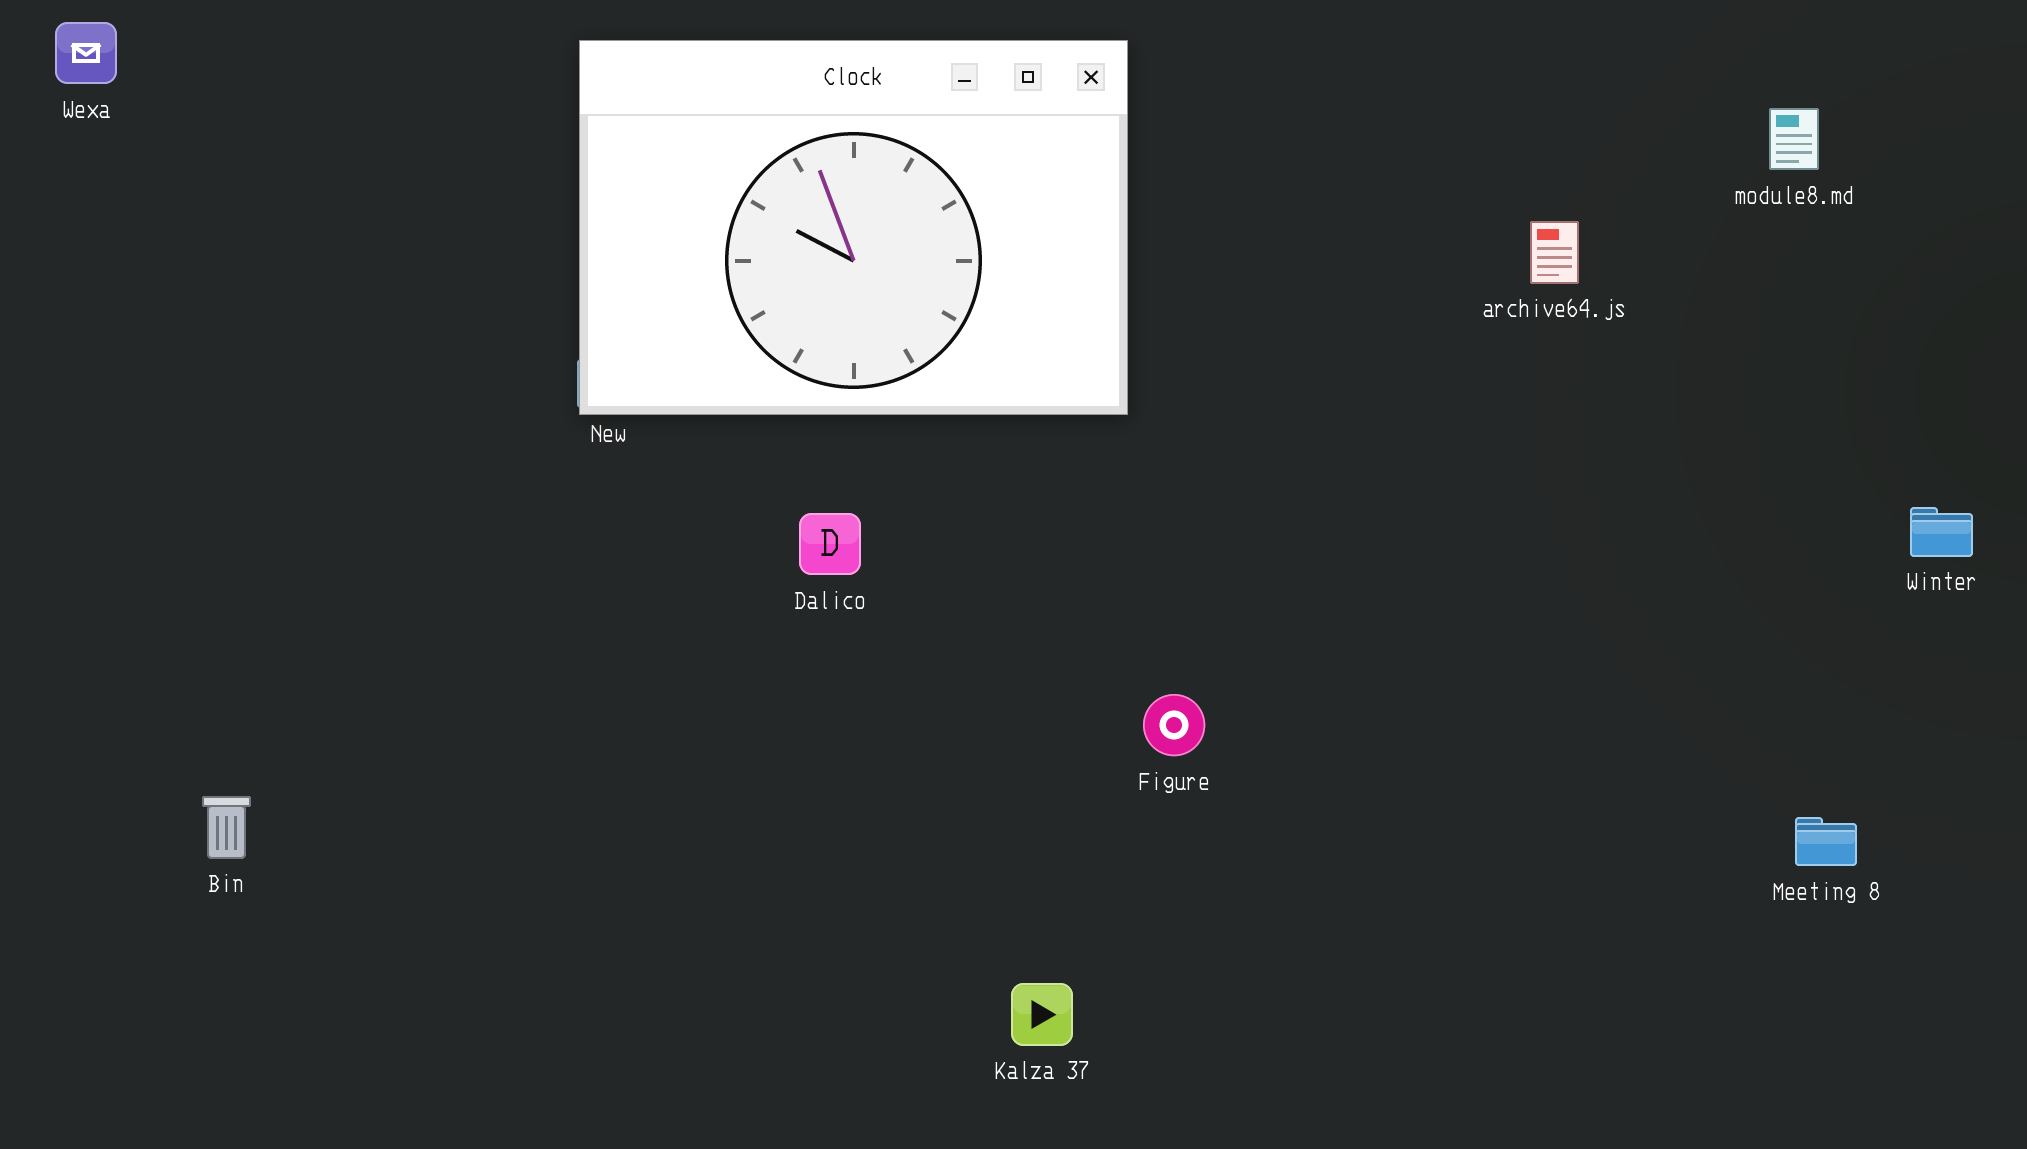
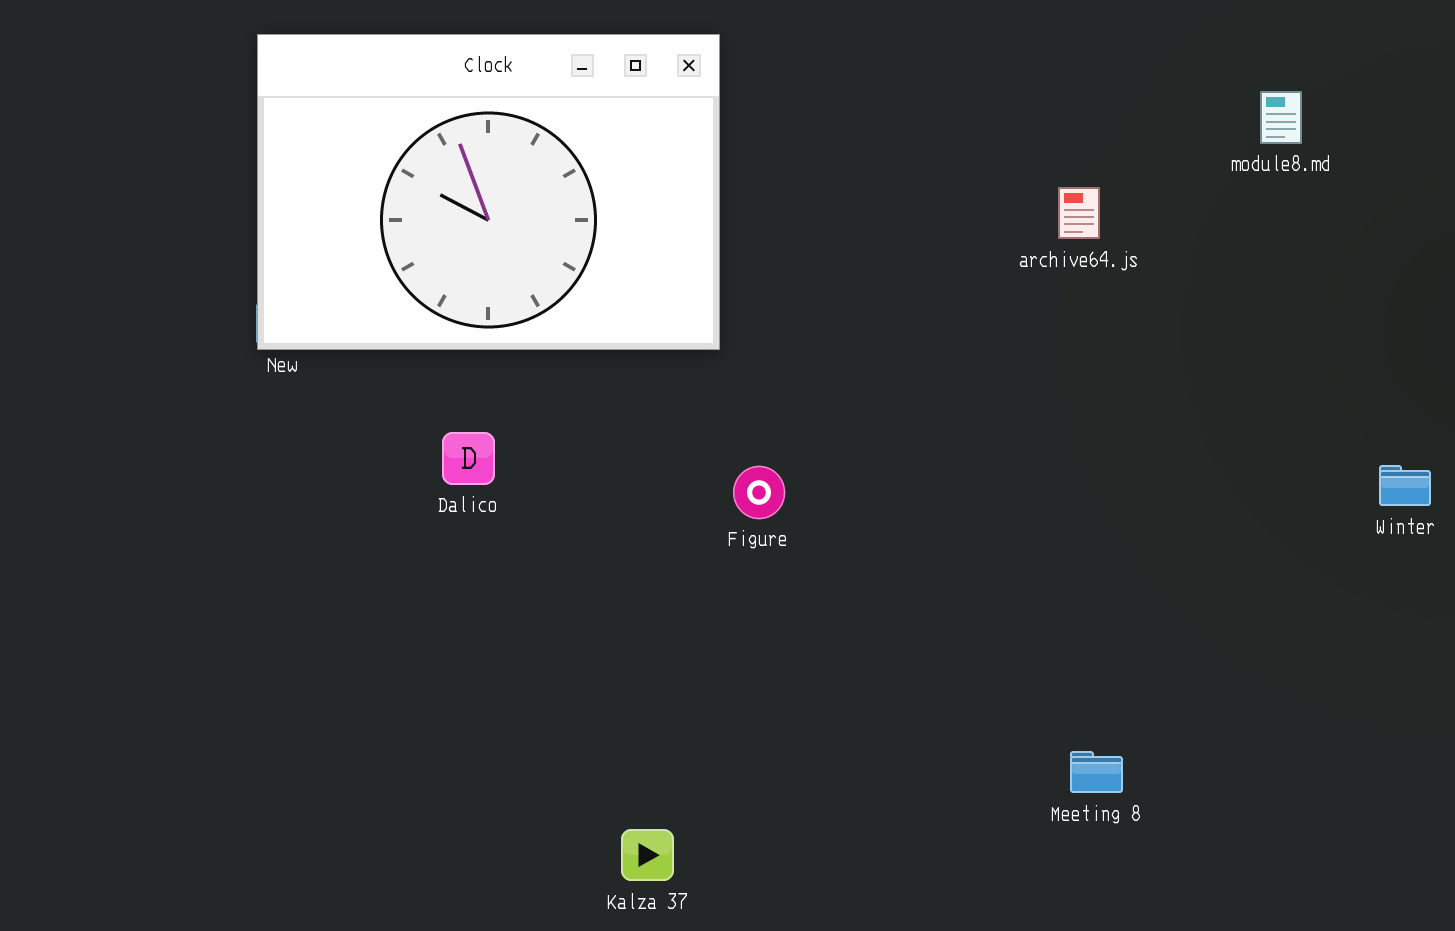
Winter: [1910,507,1973,557] -> [1379,465,1431,506], moved
Figure: [1143,694,1205,756] -> [733,466,785,519], moved
Meeting 8: [1795,817,1857,866] -> [1070,751,1123,793], moved

